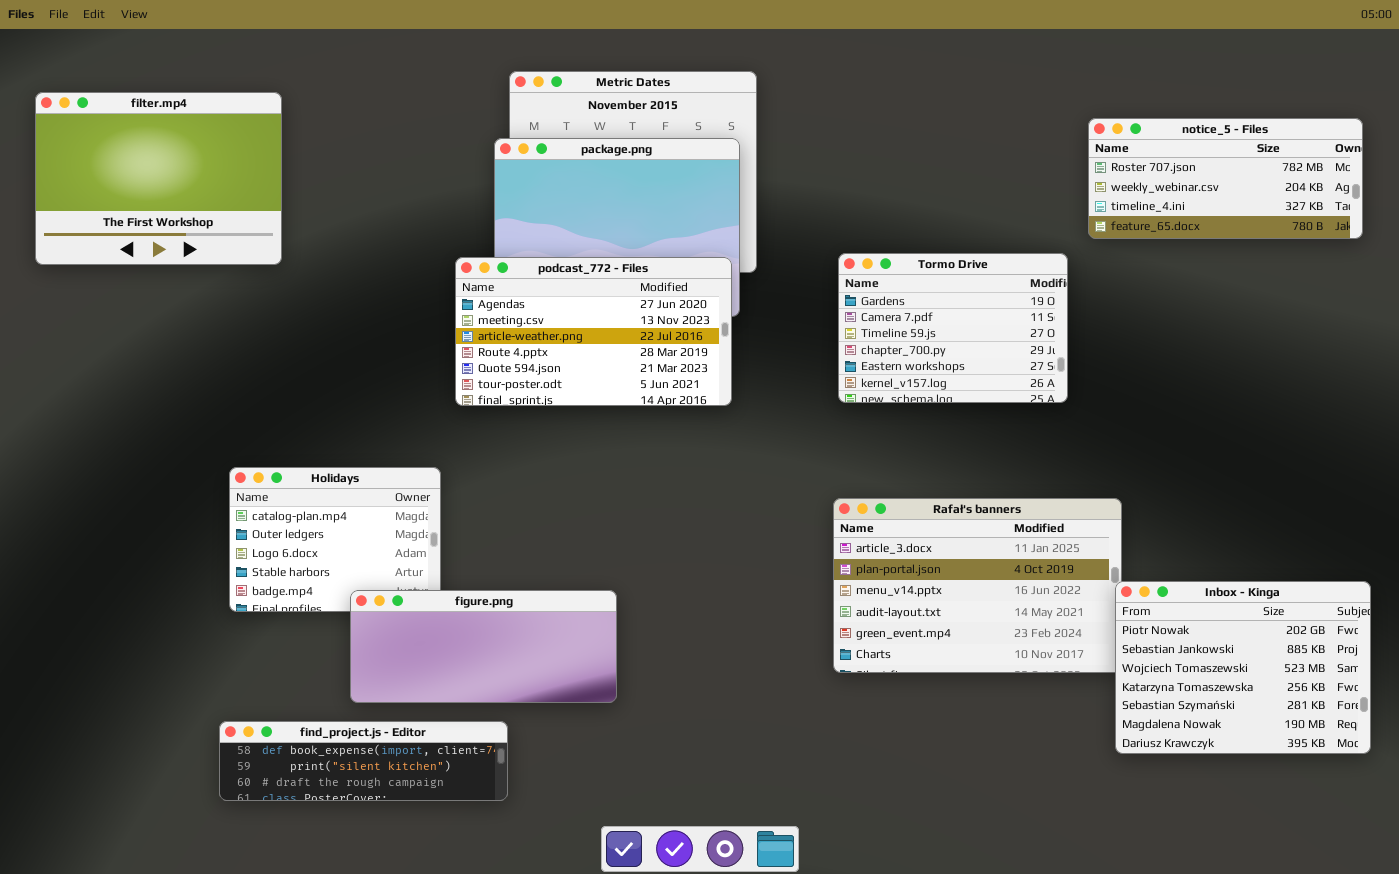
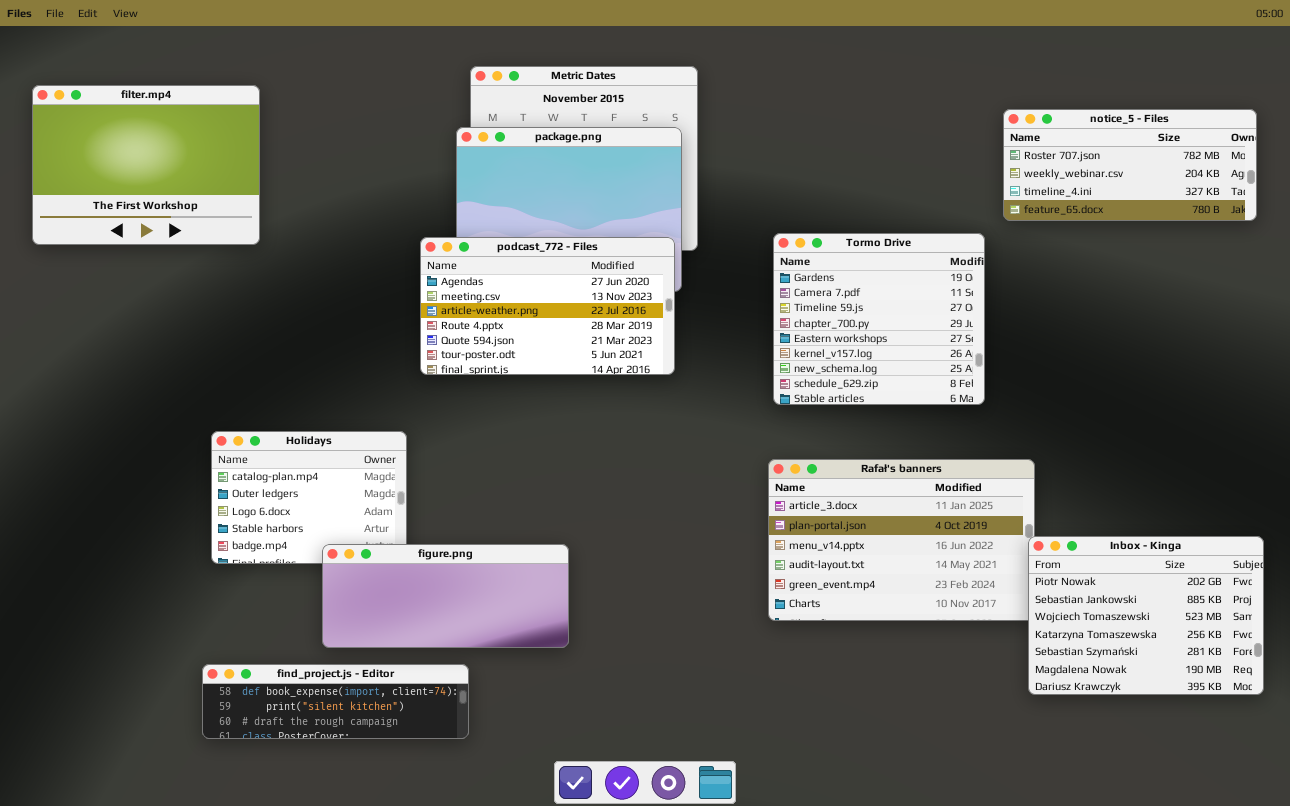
Tormo Drive: [838,253,1068,403] -> [773,233,985,405], resized

